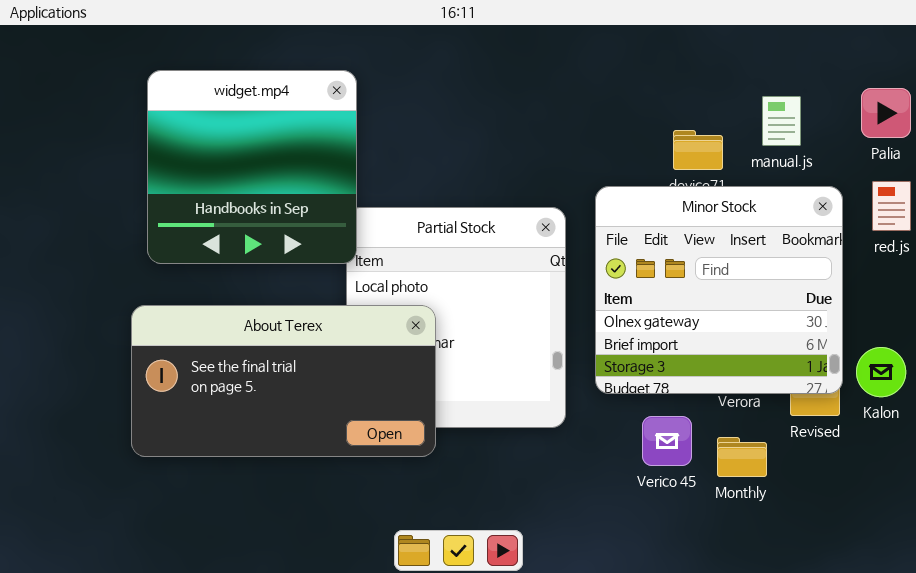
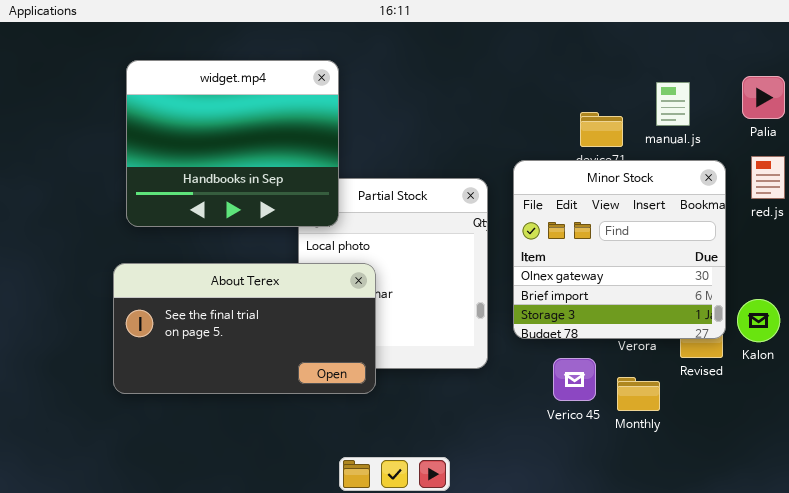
widget.mp4: [147,70,357,264] -> [126,60,339,227], resized

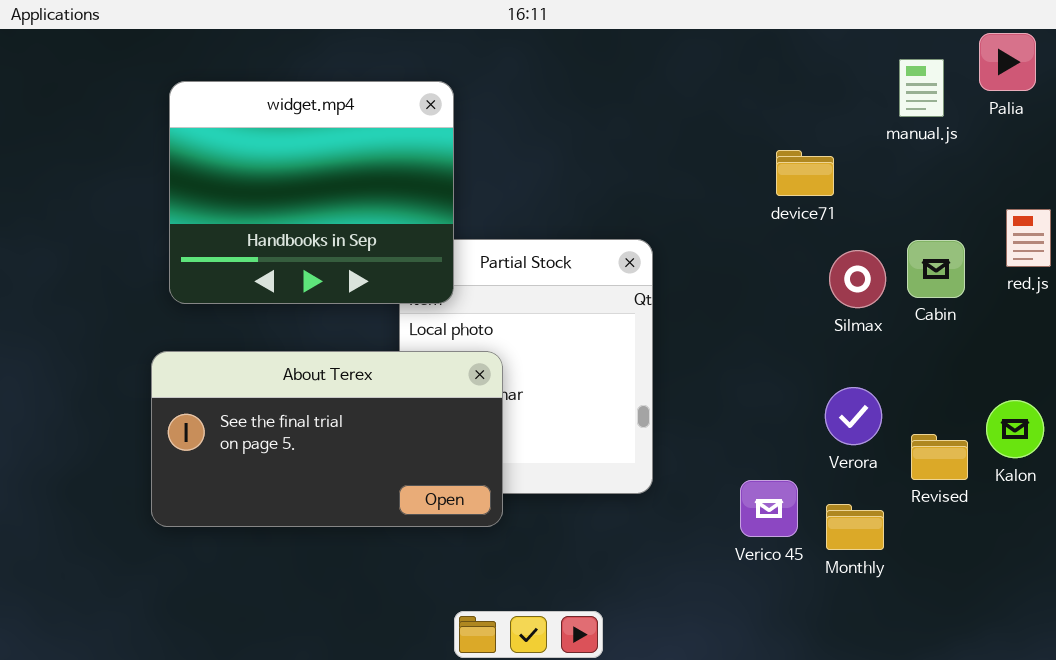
Palia: [742,76,785,119] -> [979,33,1036,91], moved
manual.js: [656,82,690,126] -> [899,59,944,117], moved
Minor Stock: [513,160,726,339] -> none, closed

